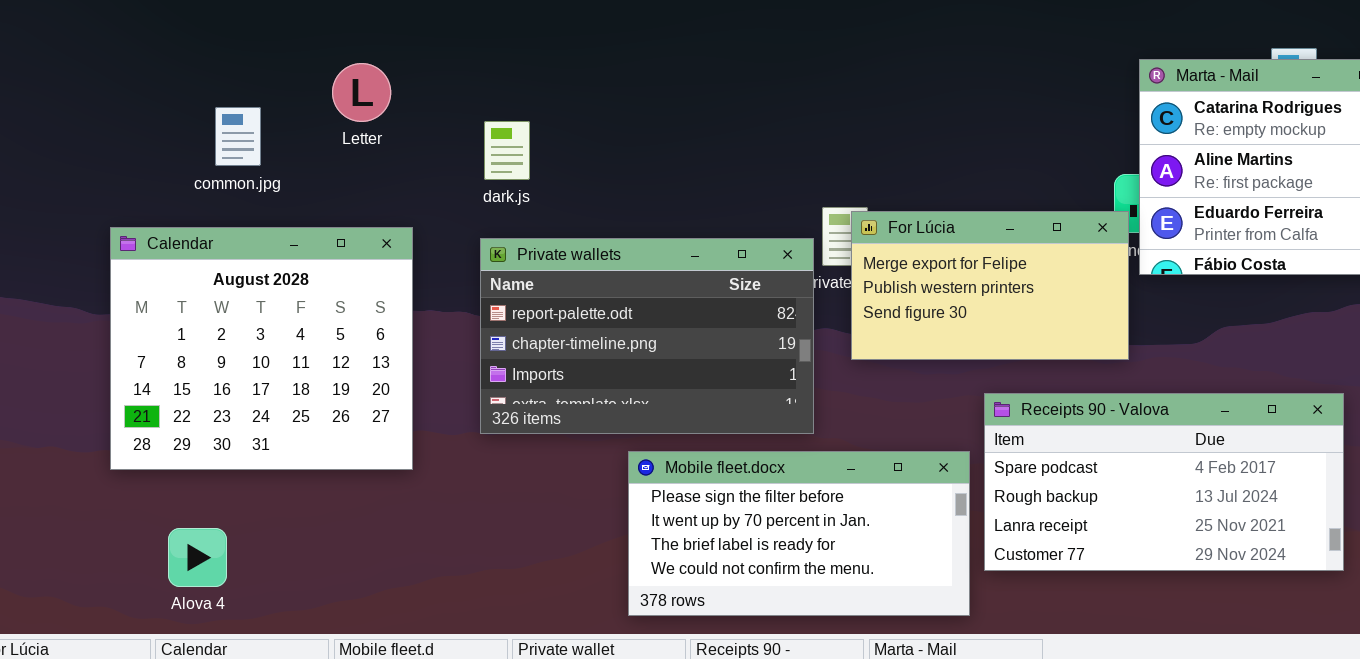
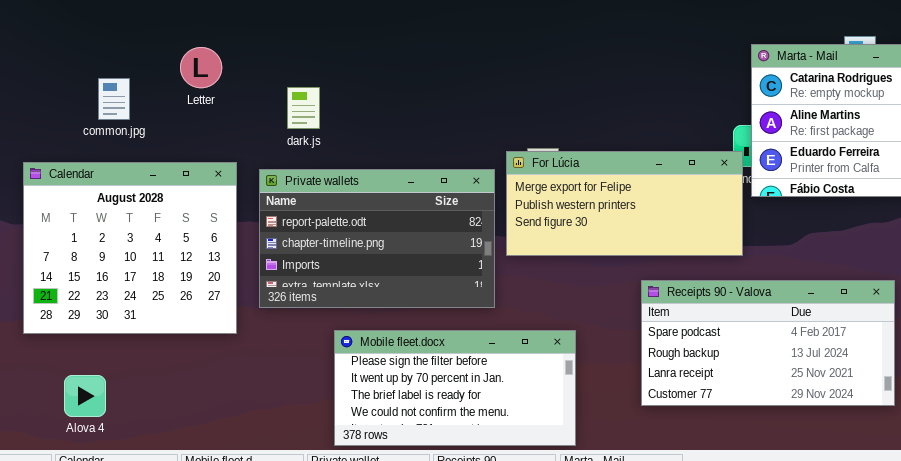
For Lúcia: [851,211,1129,360] -> [506,151,743,256], resized
Private wallets: [480,238,814,434] -> [259,169,495,308], moved
Mobile fleet.docx: [628,451,970,616] -> [334,330,576,446], moved

